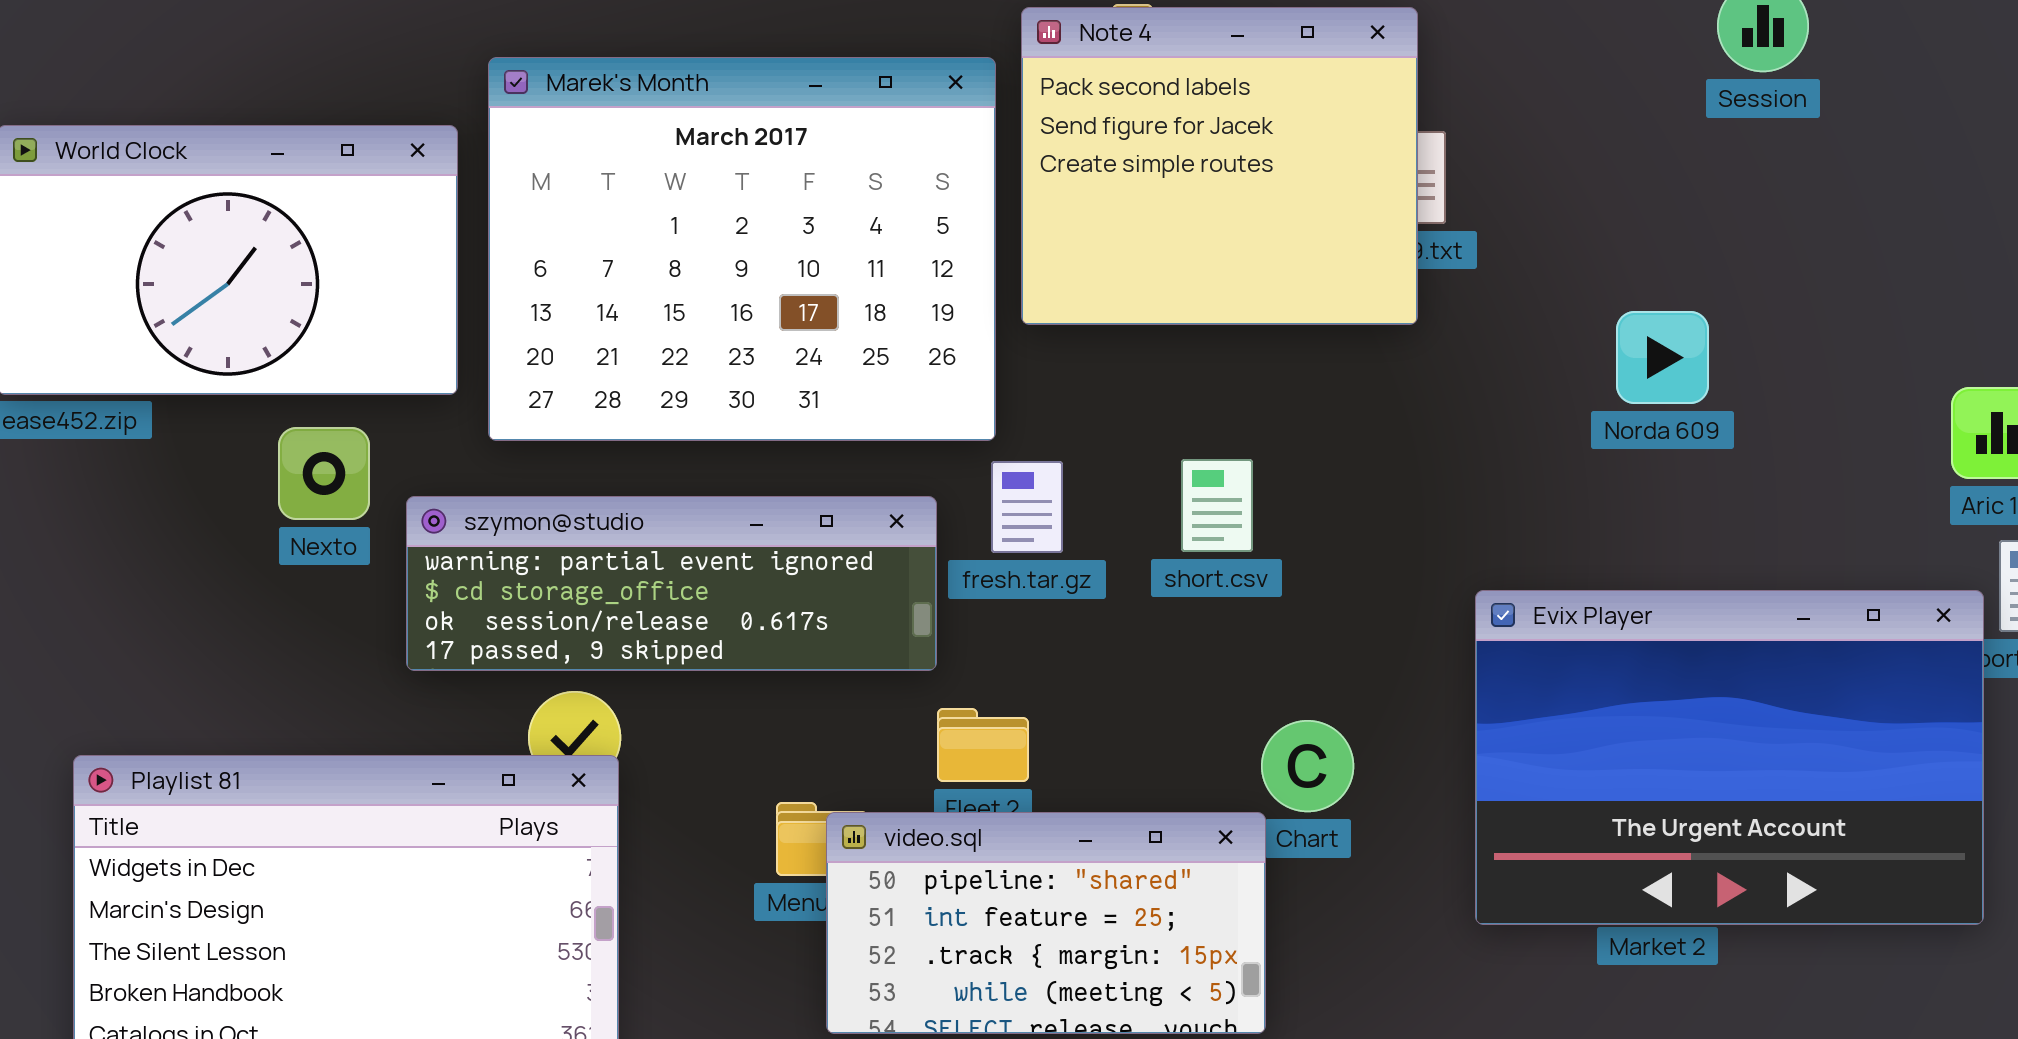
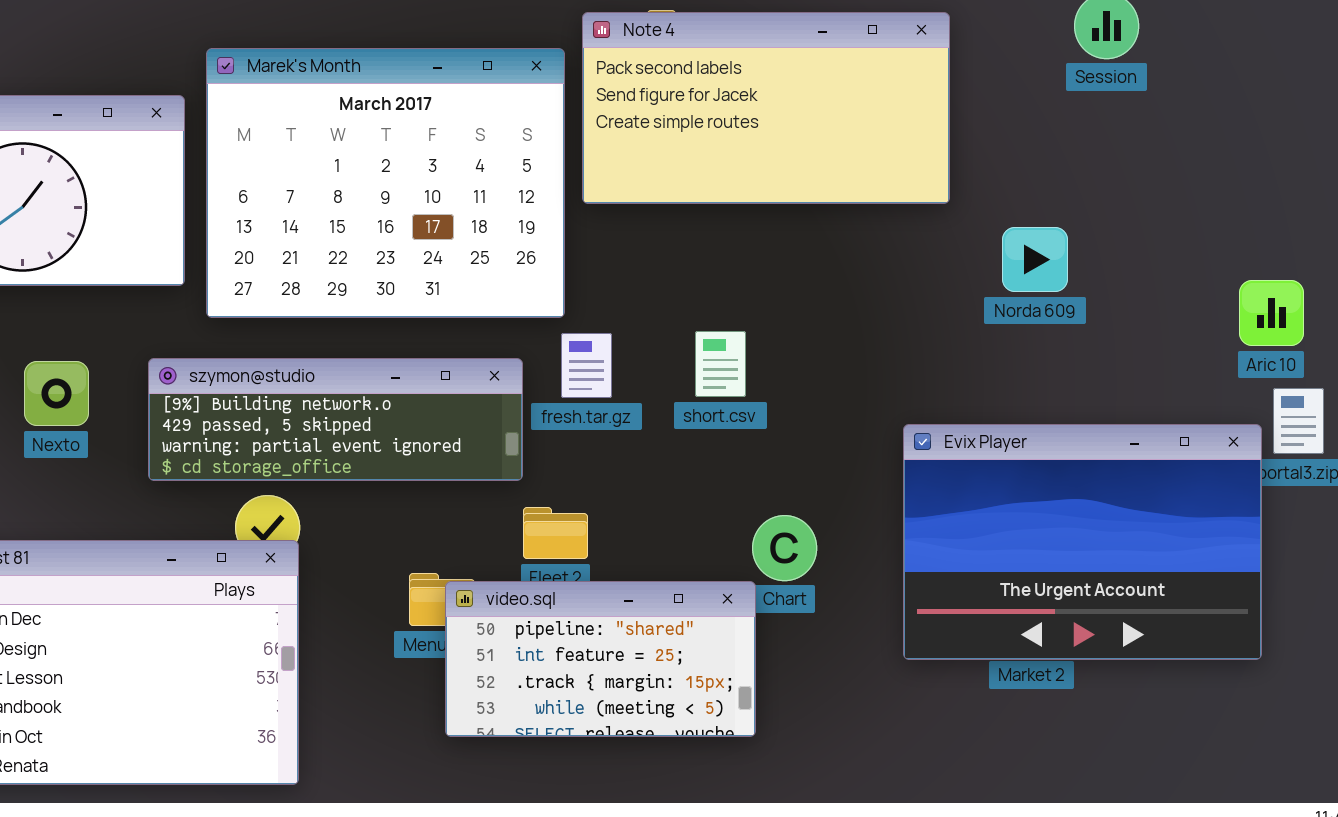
Note 4: [1021,7,1418,325] -> [582,12,950,204], resized
Nexto: [278,427,370,520] -> [24,361,89,426], moved
szymon@studio: [406,496,937,671] -> [148,358,523,481], scrolled up 2 rows

